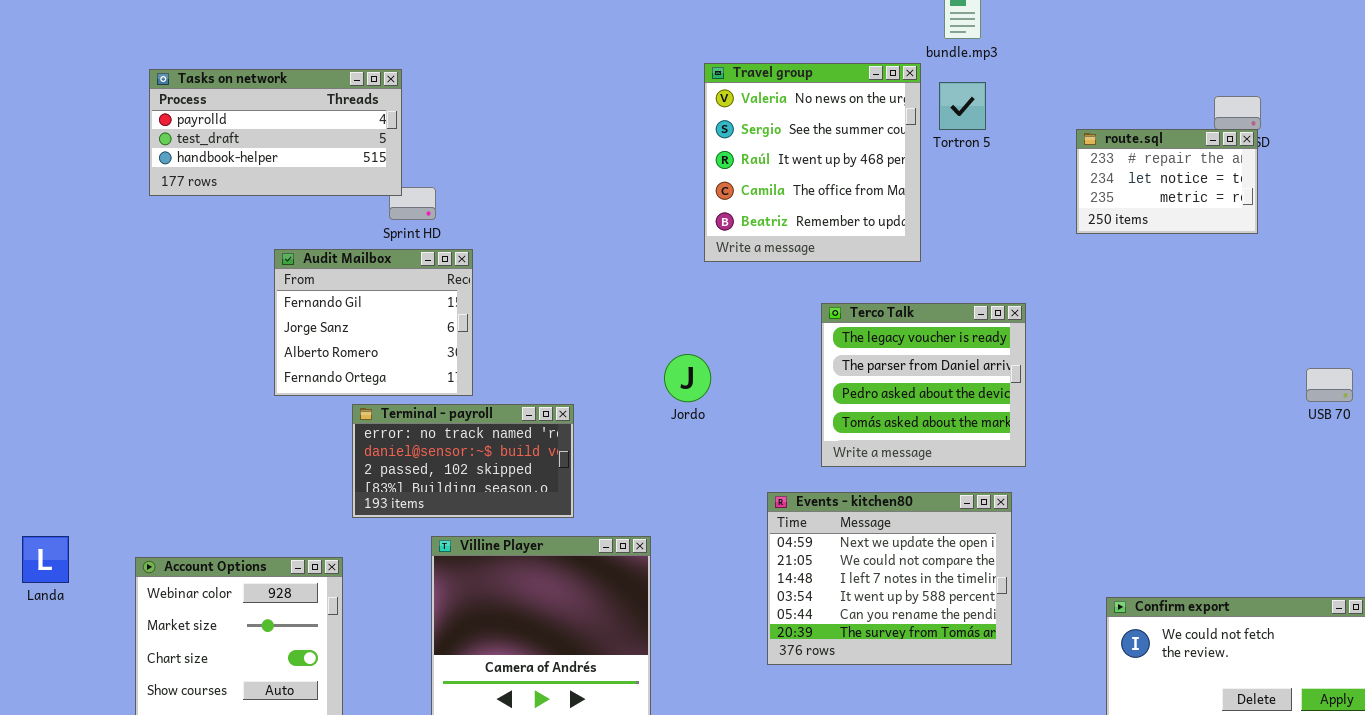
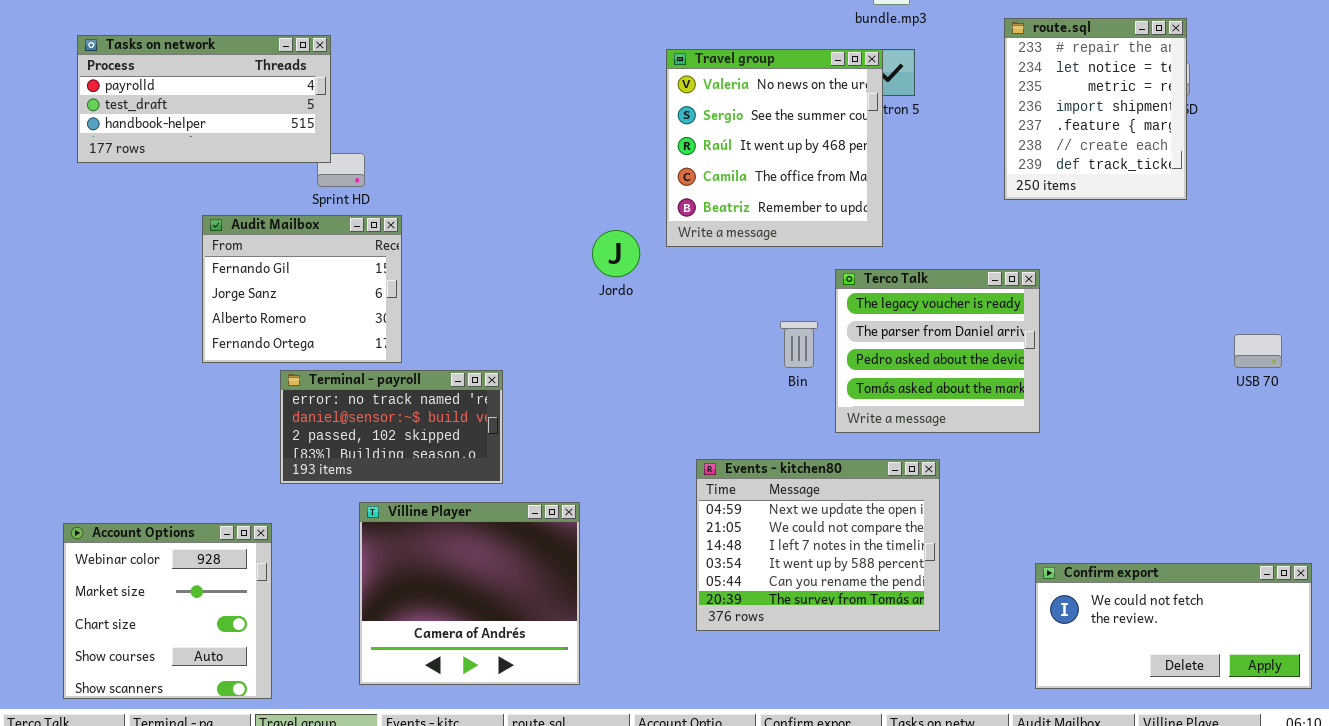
Travel group: [704,63,921,262] -> [666,49,883,247], moved
route.sql: [1076,129,1258,234] -> [1004,18,1187,200], resized
Terco Talk: [821,303,1026,467] -> [835,269,1040,433], moved
Jordo: [664,354,711,402] -> [592,230,640,277], moved

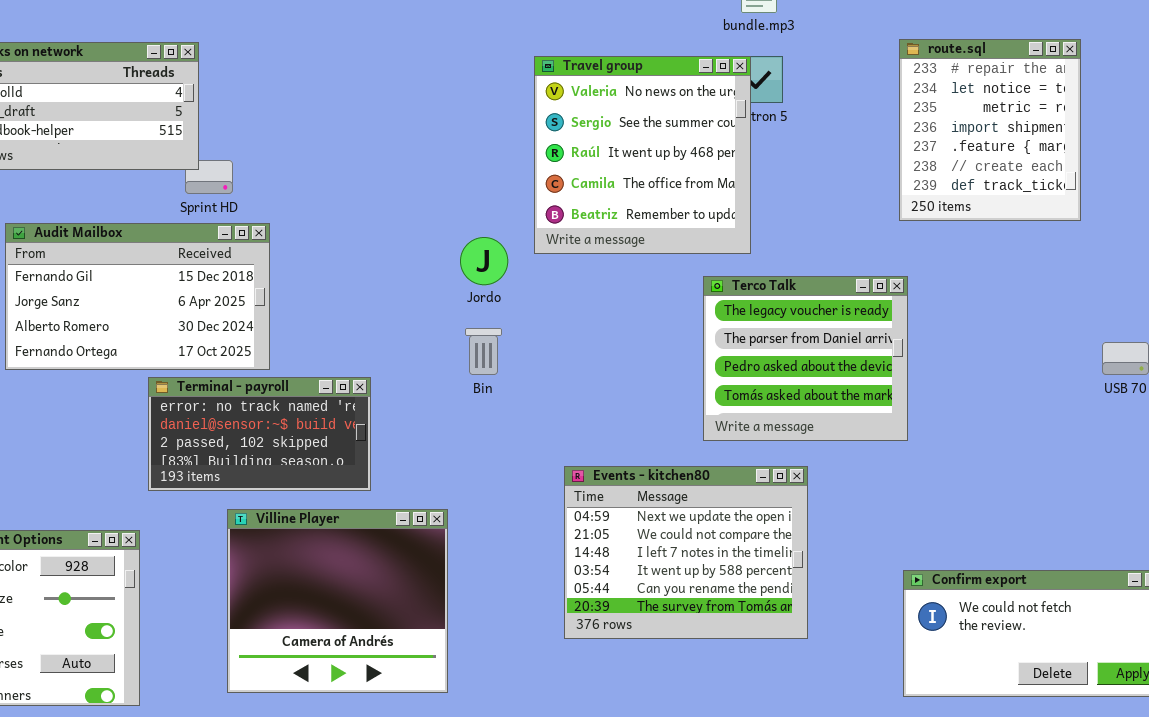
route.sql: [1004,18,1187,200] -> [899,39,1081,221], moved
Audit Mailbox: [202,215,402,363] -> [5,223,270,370], resized
Bin: [780,321,818,368] -> [465,328,502,375], moved

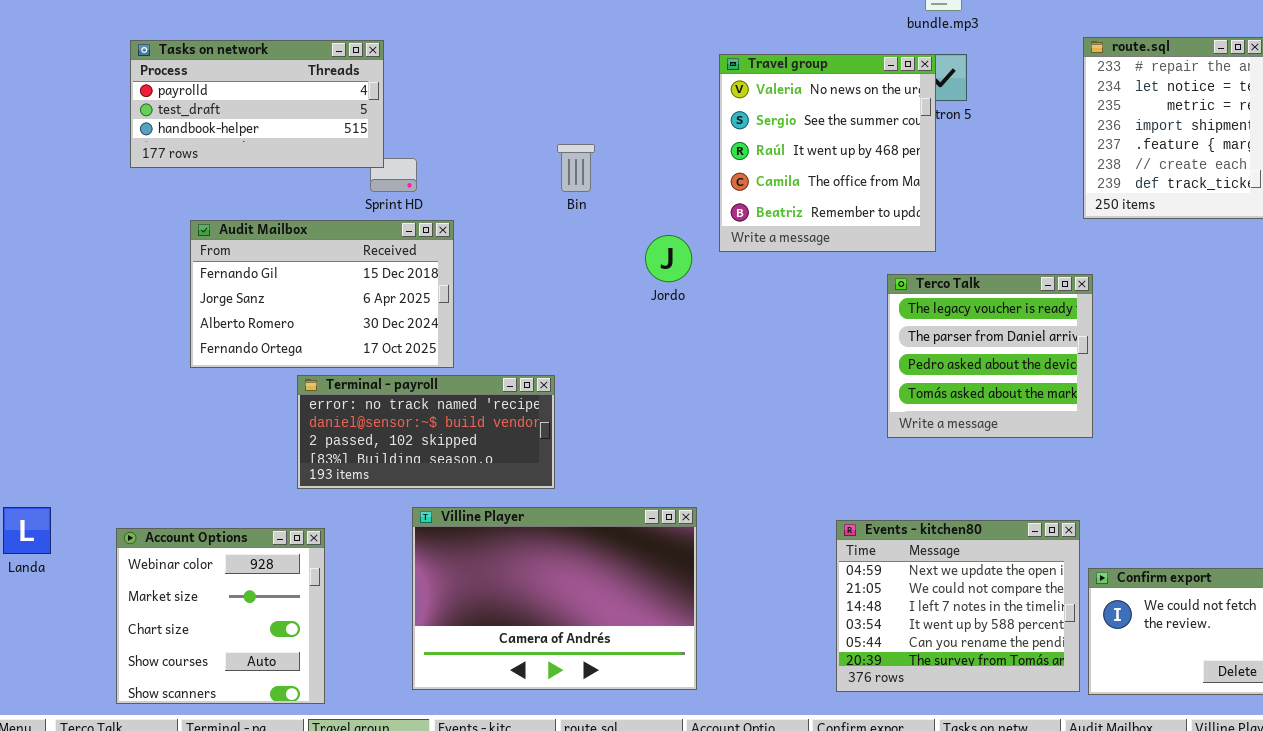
Bin: [465,328,502,375] -> [557,144,595,192], moved
Terminal - payroll: [148,377,371,491] -> [297,375,555,489], resized
Events - kitchen80: [564,466,808,639] -> [836,520,1080,692], moved
Villine Player: [227,509,448,693] -> [412,507,697,690], resized

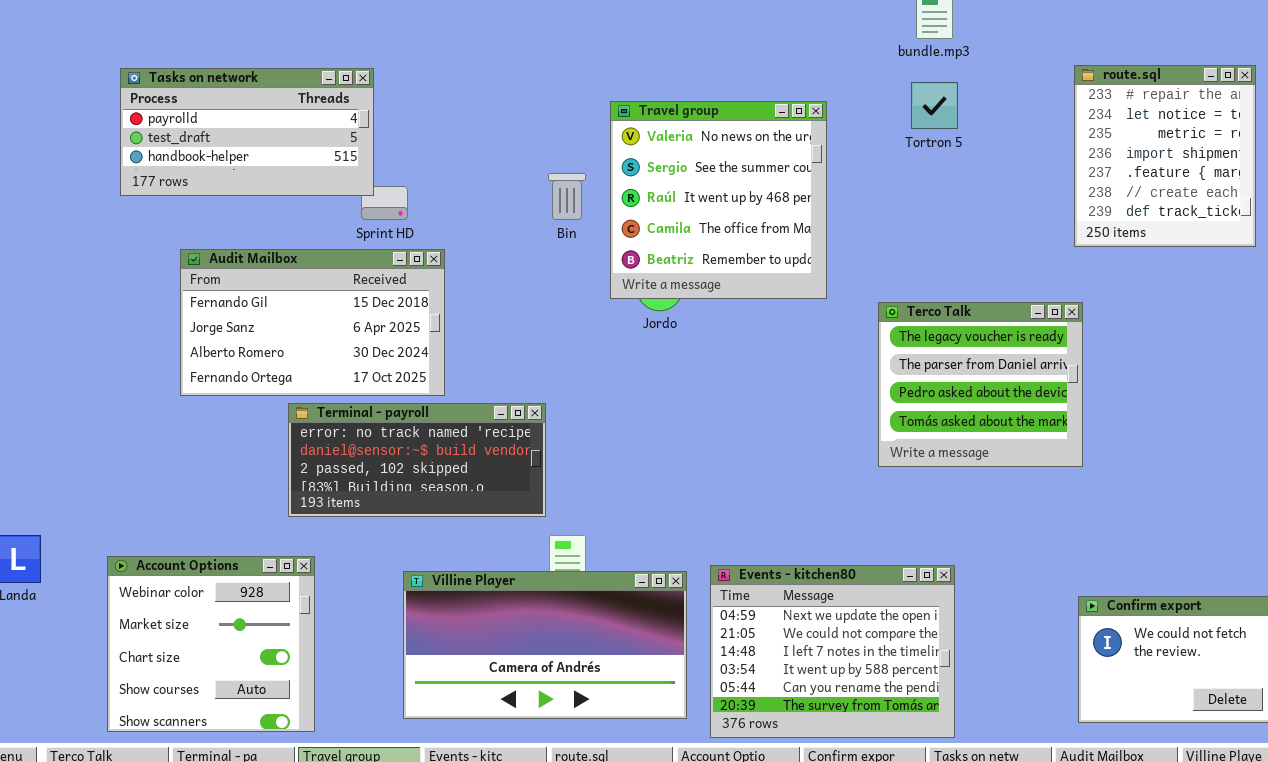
Travel group: [719,54,936,252] -> [610,101,827,299], moved
Villine Player: [412,507,697,690] -> [403,571,687,719], resized
Events - kitchen80: [836,520,1080,692] -> [710,565,955,738], moved

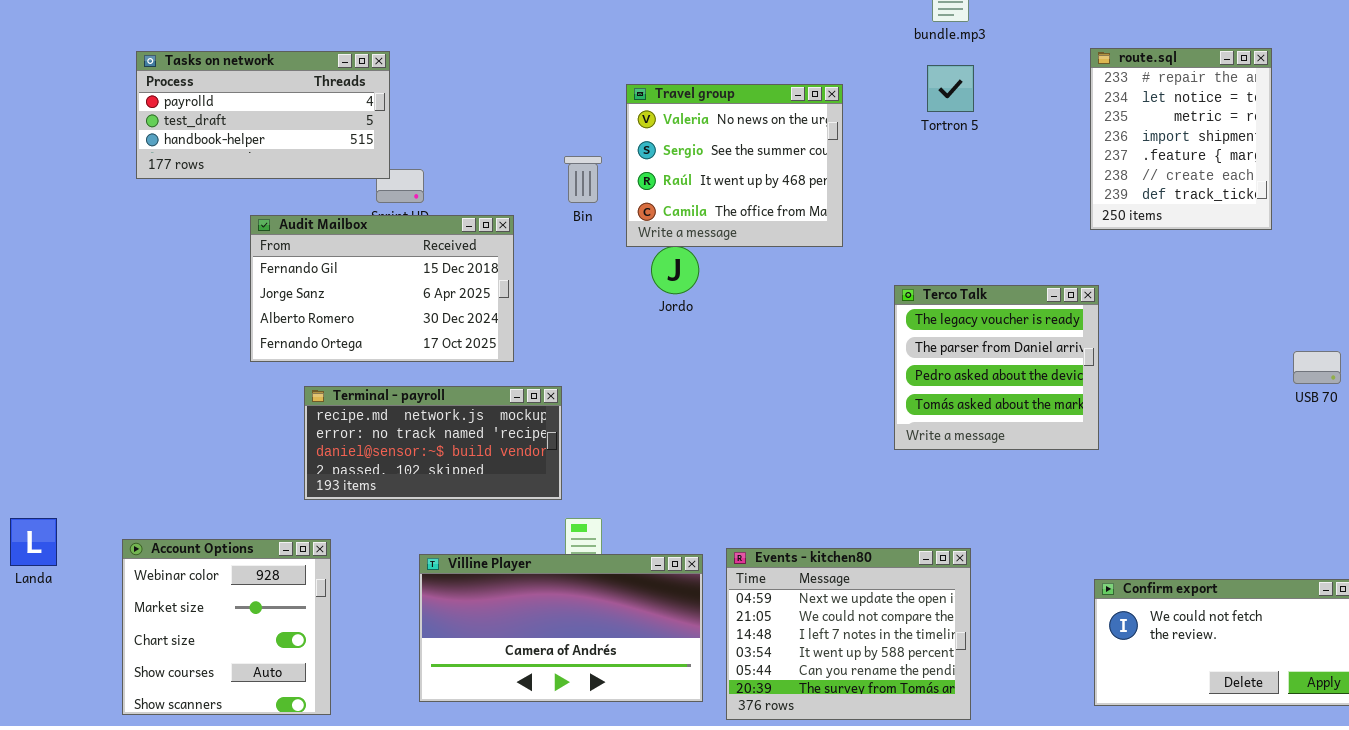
Travel group: [610,101,827,299] -> [626,84,843,247], resized
Audit Mailbox: [180,249,445,396] -> [250,215,514,362], moved
Terminal - payroll: [288,403,546,517] -> [304,386,562,500], scrolled up 1 row

